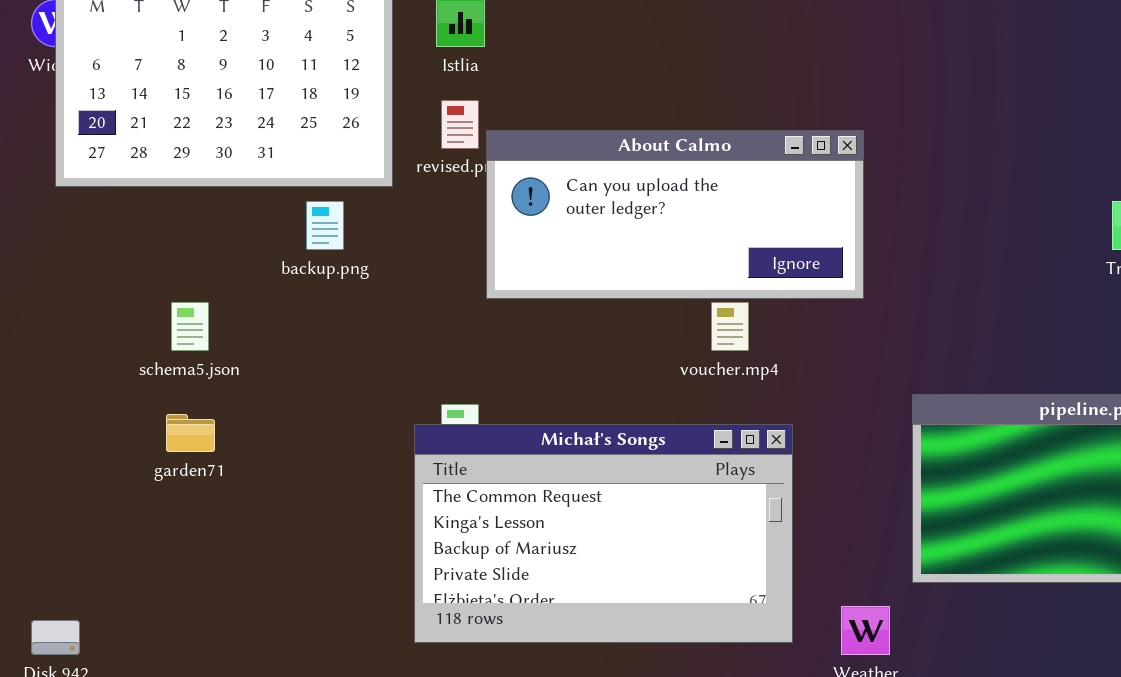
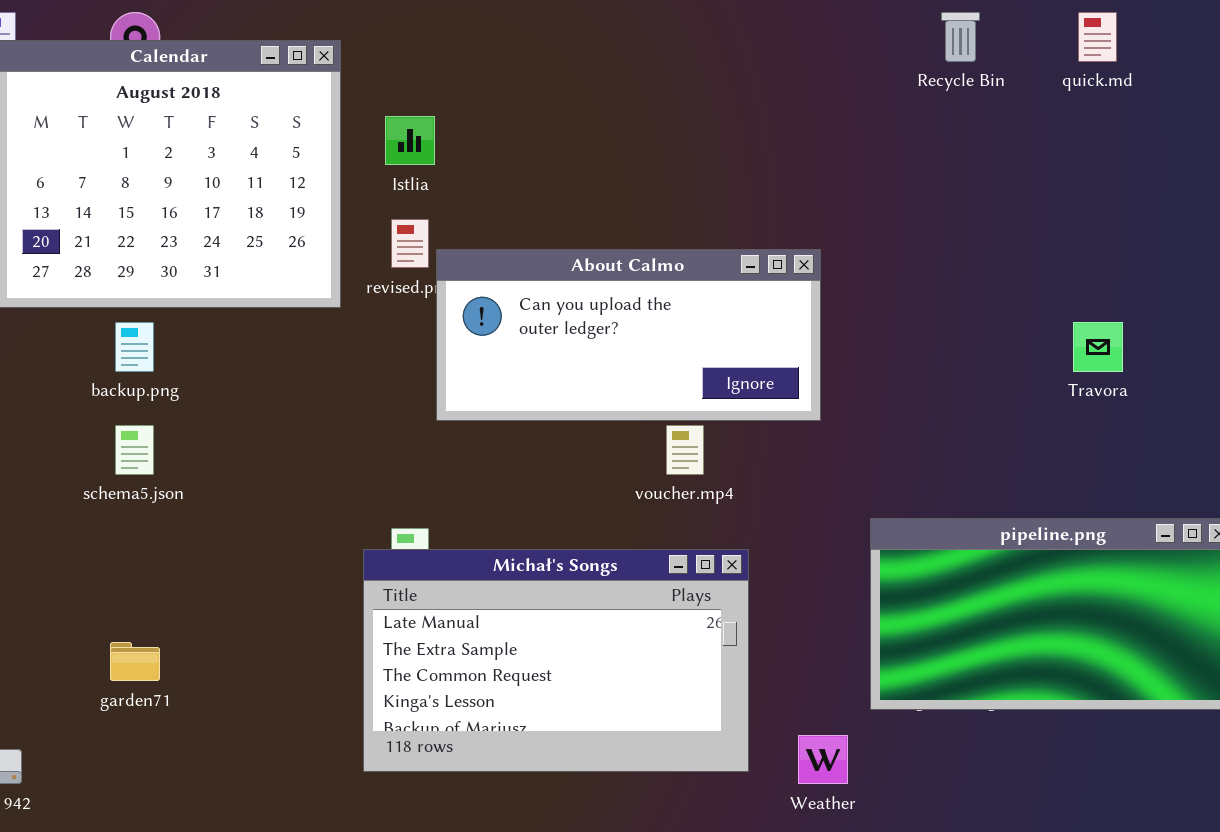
backup.png: [306,201,344,250] -> [115,322,154,372], moved
garden71: [166,414,215,452] -> [110,642,160,681], moved
Michał's Songs: [414,424,793,643] -> [363,549,749,772], scrolled up 2 rows

